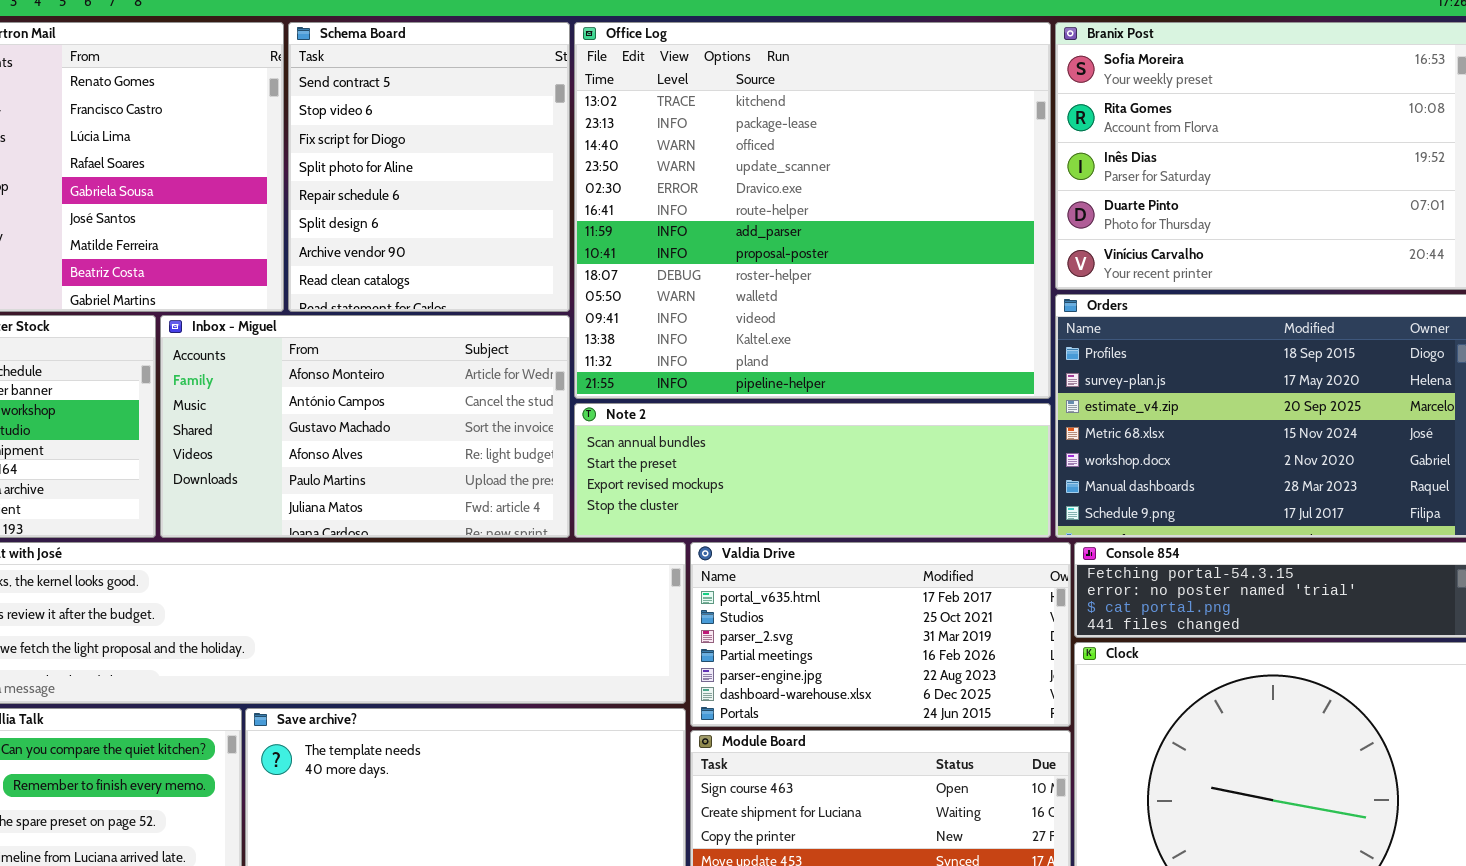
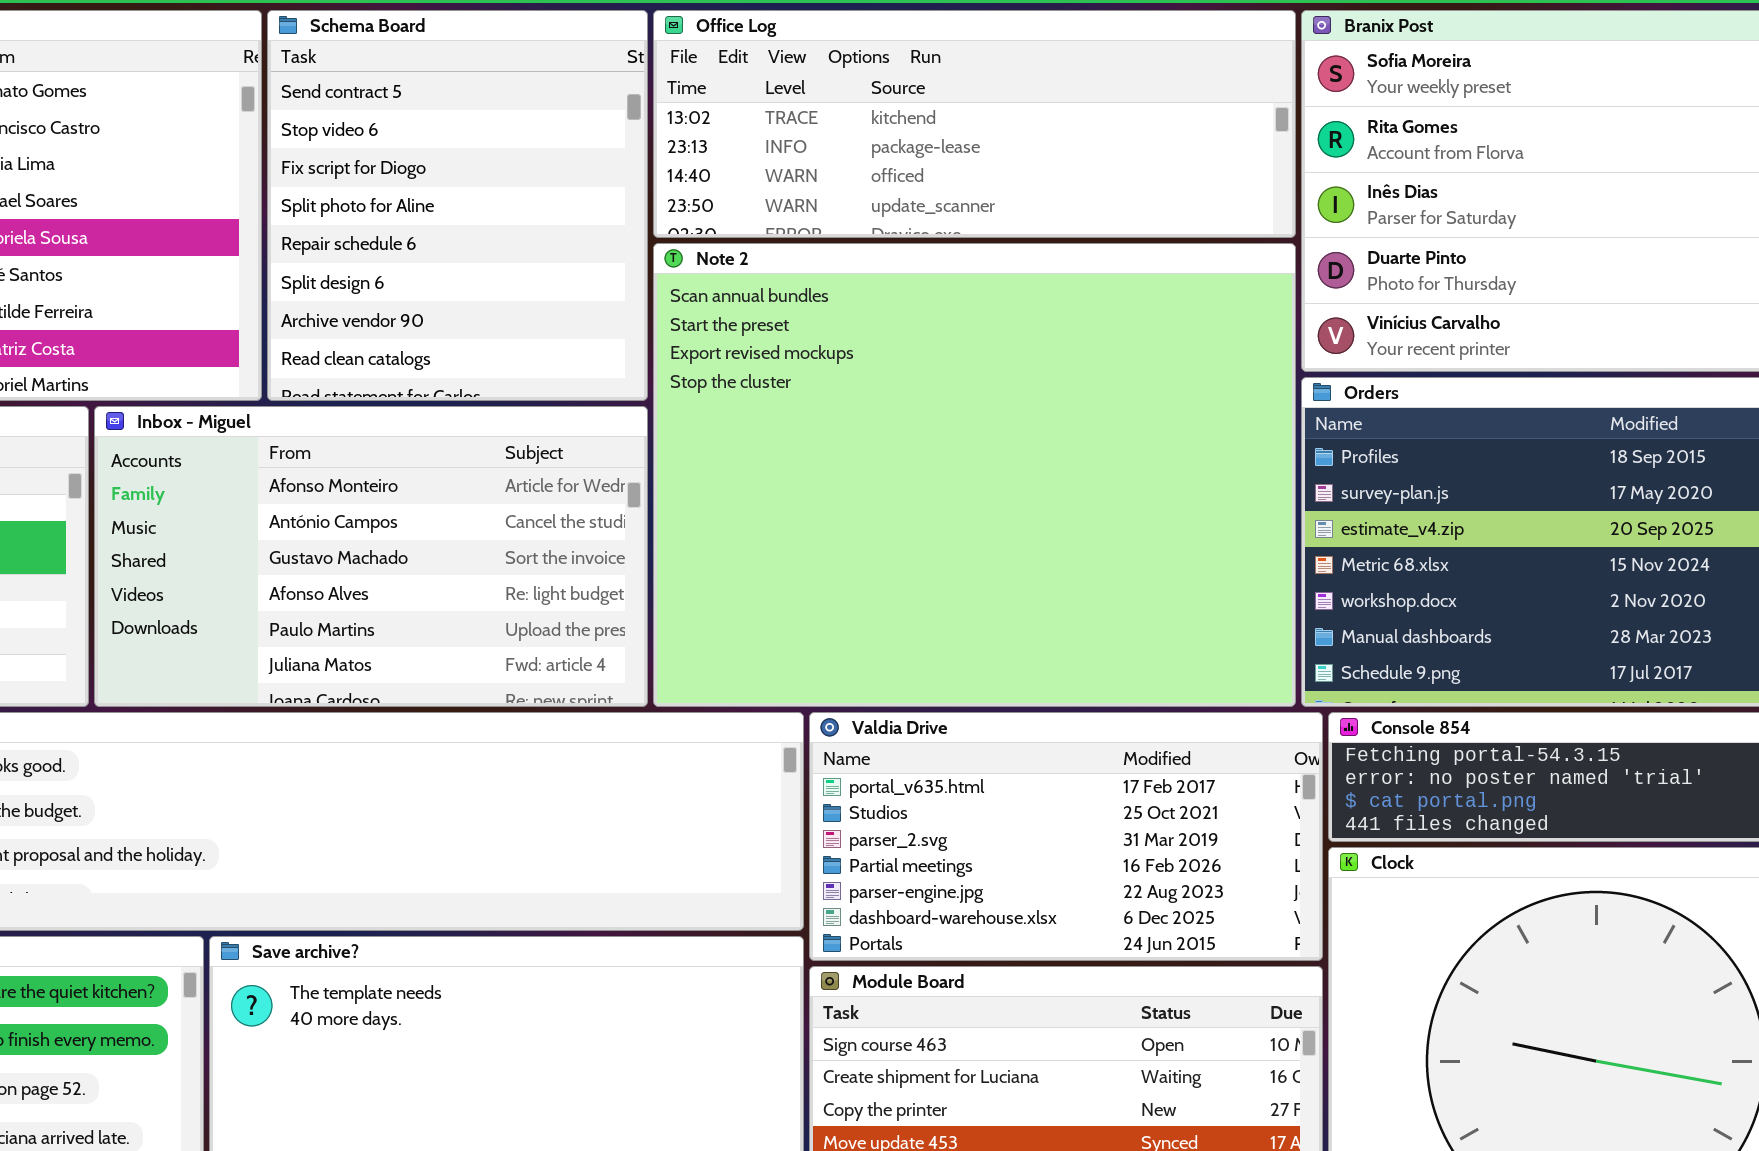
Office Log: [574,22,1051,399] -> [653,10,1296,238], resized
Note 2: [574,403,1051,538] -> [653,243,1296,707], resized

